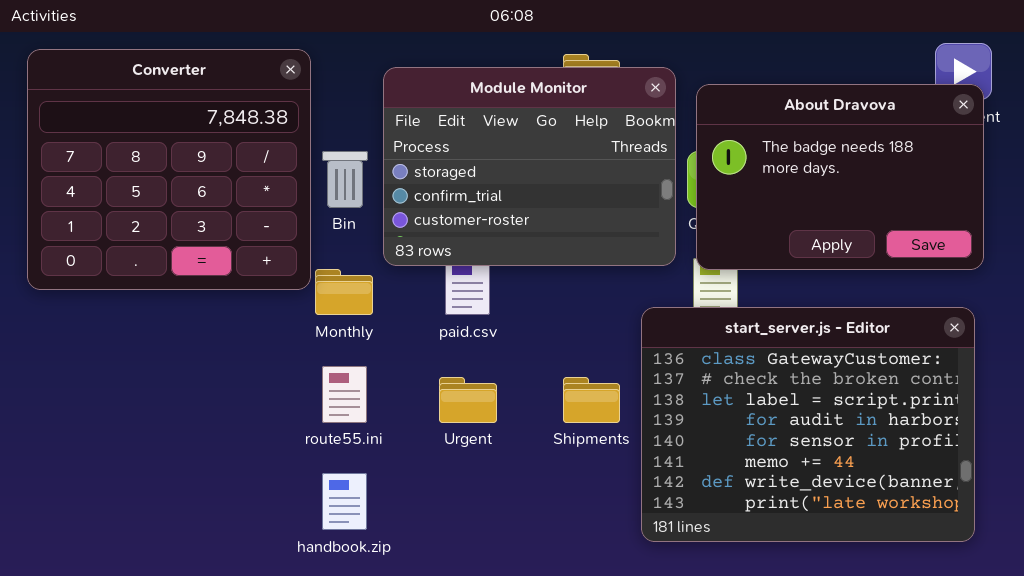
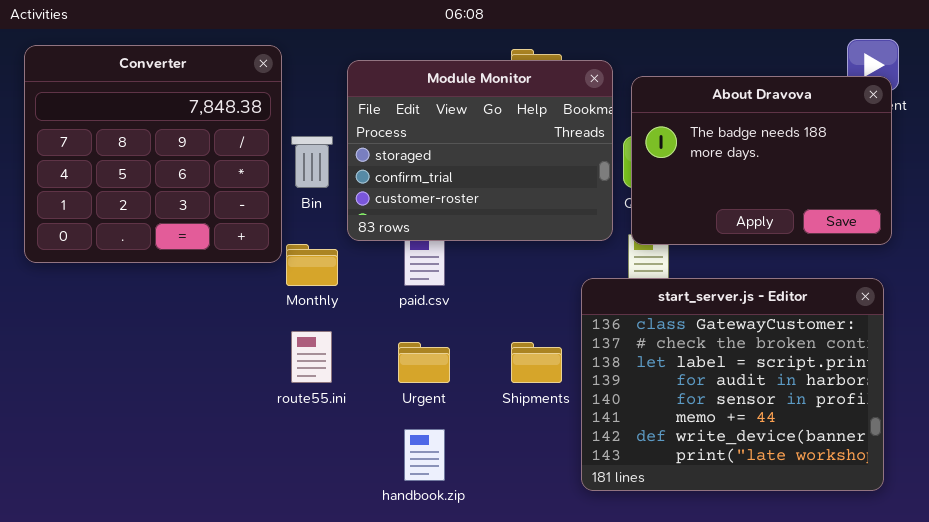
handbook.zip: [322,473,367,530] -> [404,429,445,481], moved

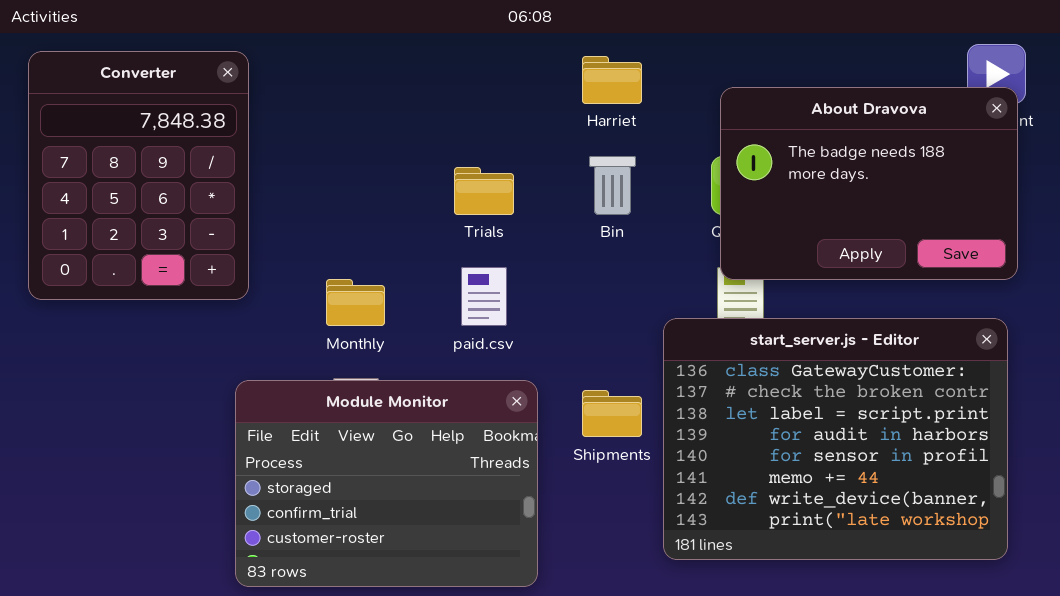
Converter: [24,45,282,263] -> [28,51,249,300], resized
Module Monitor: [347,60,613,241] -> [235,380,538,587], moved
Bin: [291,136,333,188] -> [589,156,636,215], moved

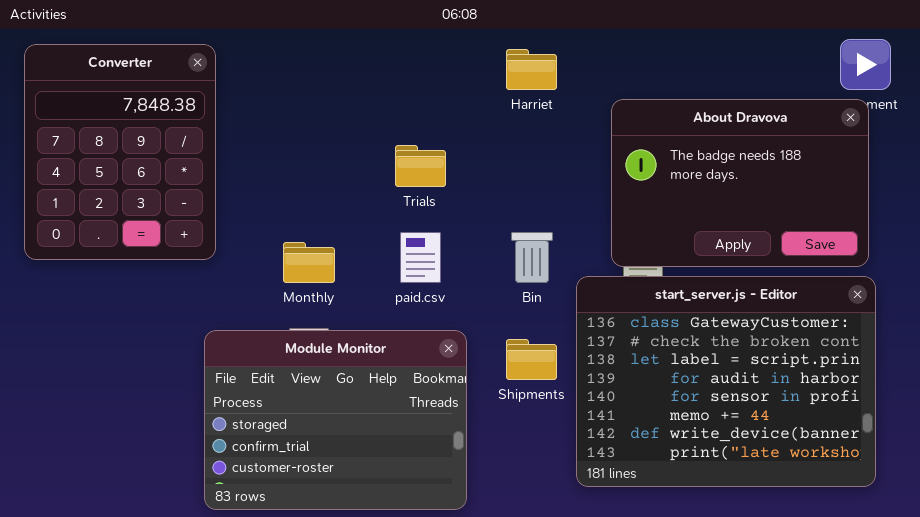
About Dravova: [720,87,1018,280] -> [611,99,869,267], moved
Bin: [589,156,636,215] -> [511,232,553,283], moved

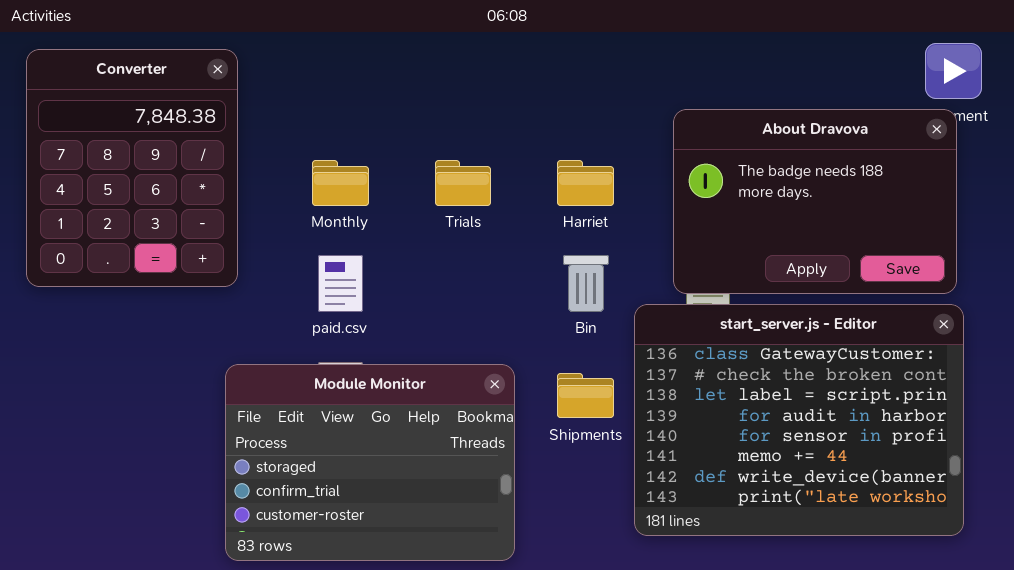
Harriet: [506,49,557,90] -> [557,160,614,206], moved
paid.csv: [400,232,441,283] -> [318,255,363,312], moved
Monthly: [283,242,335,283] -> [312,160,369,206], moved

